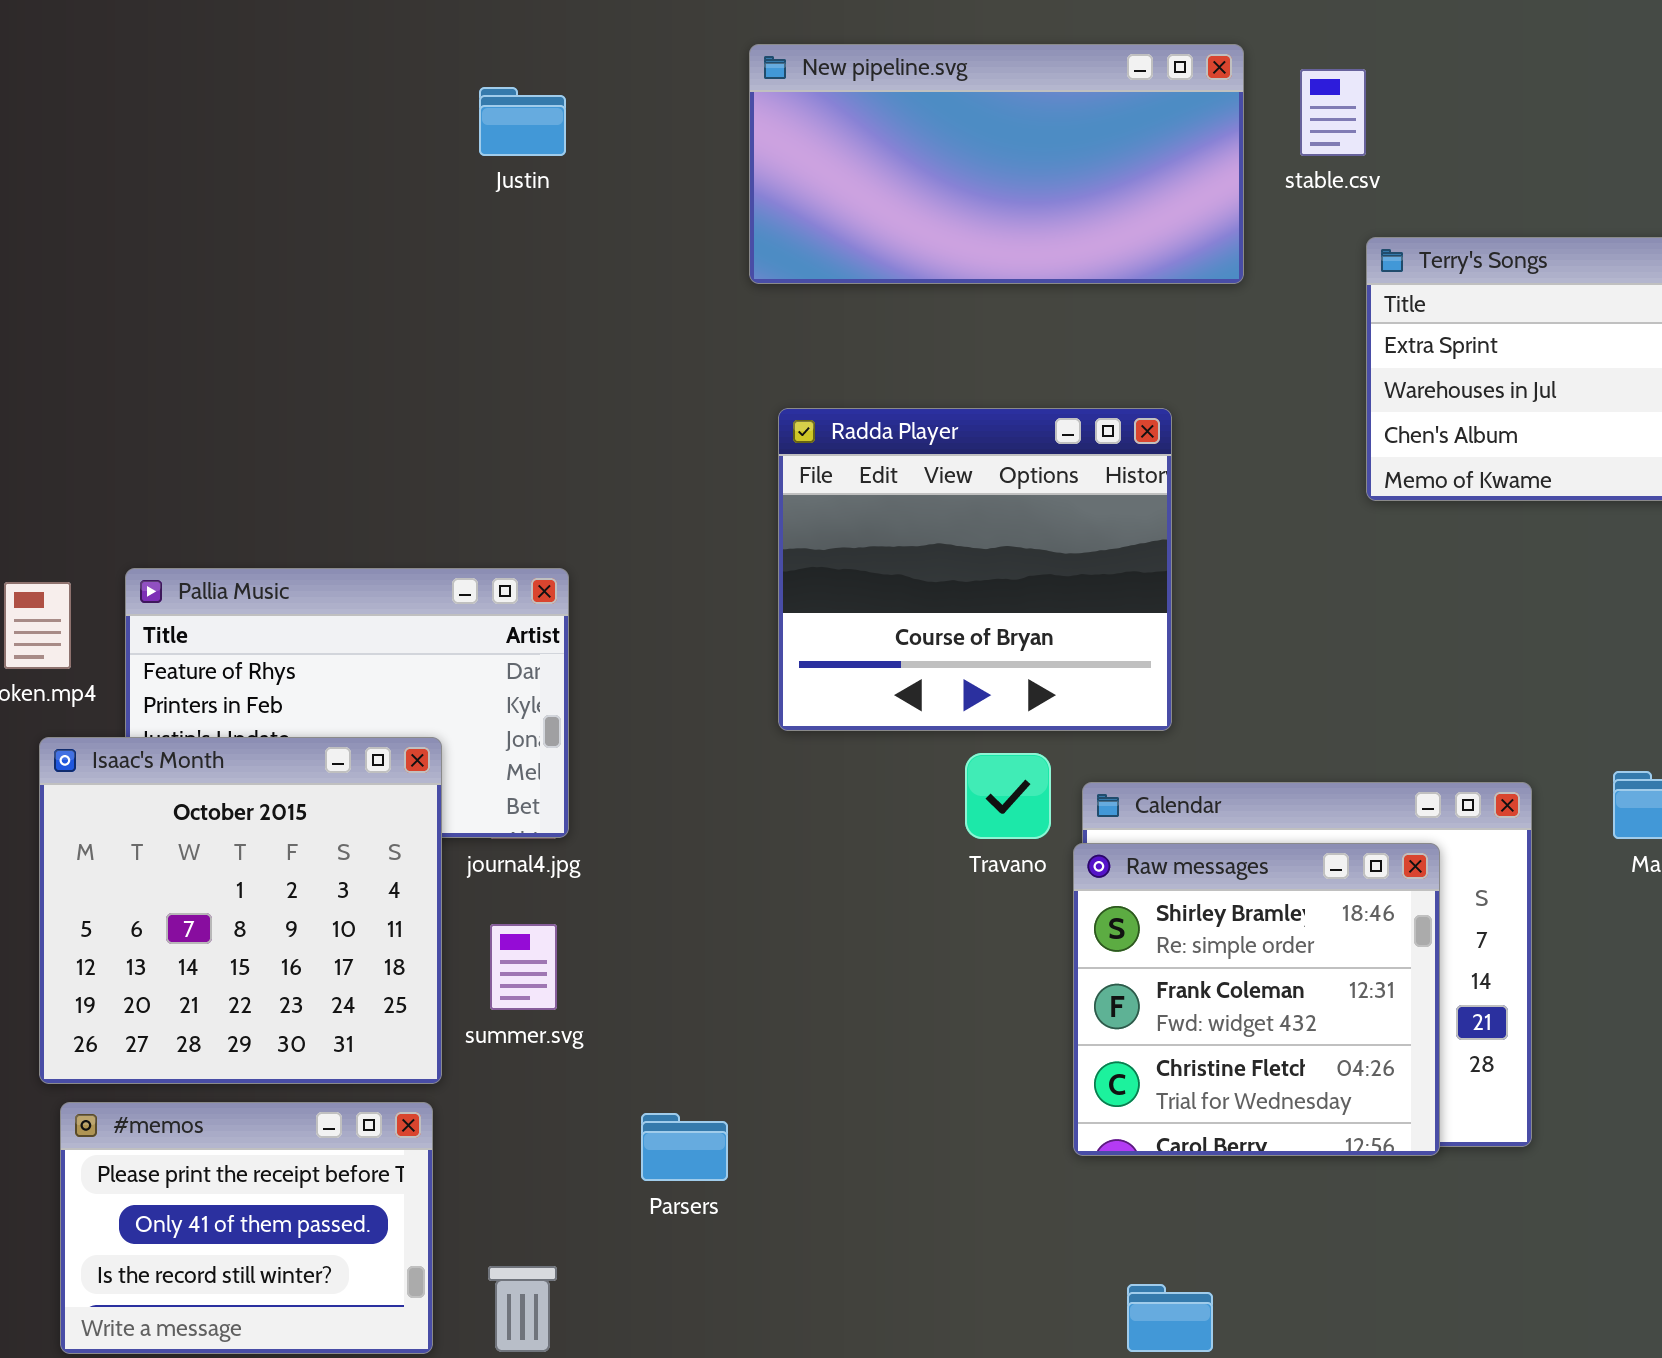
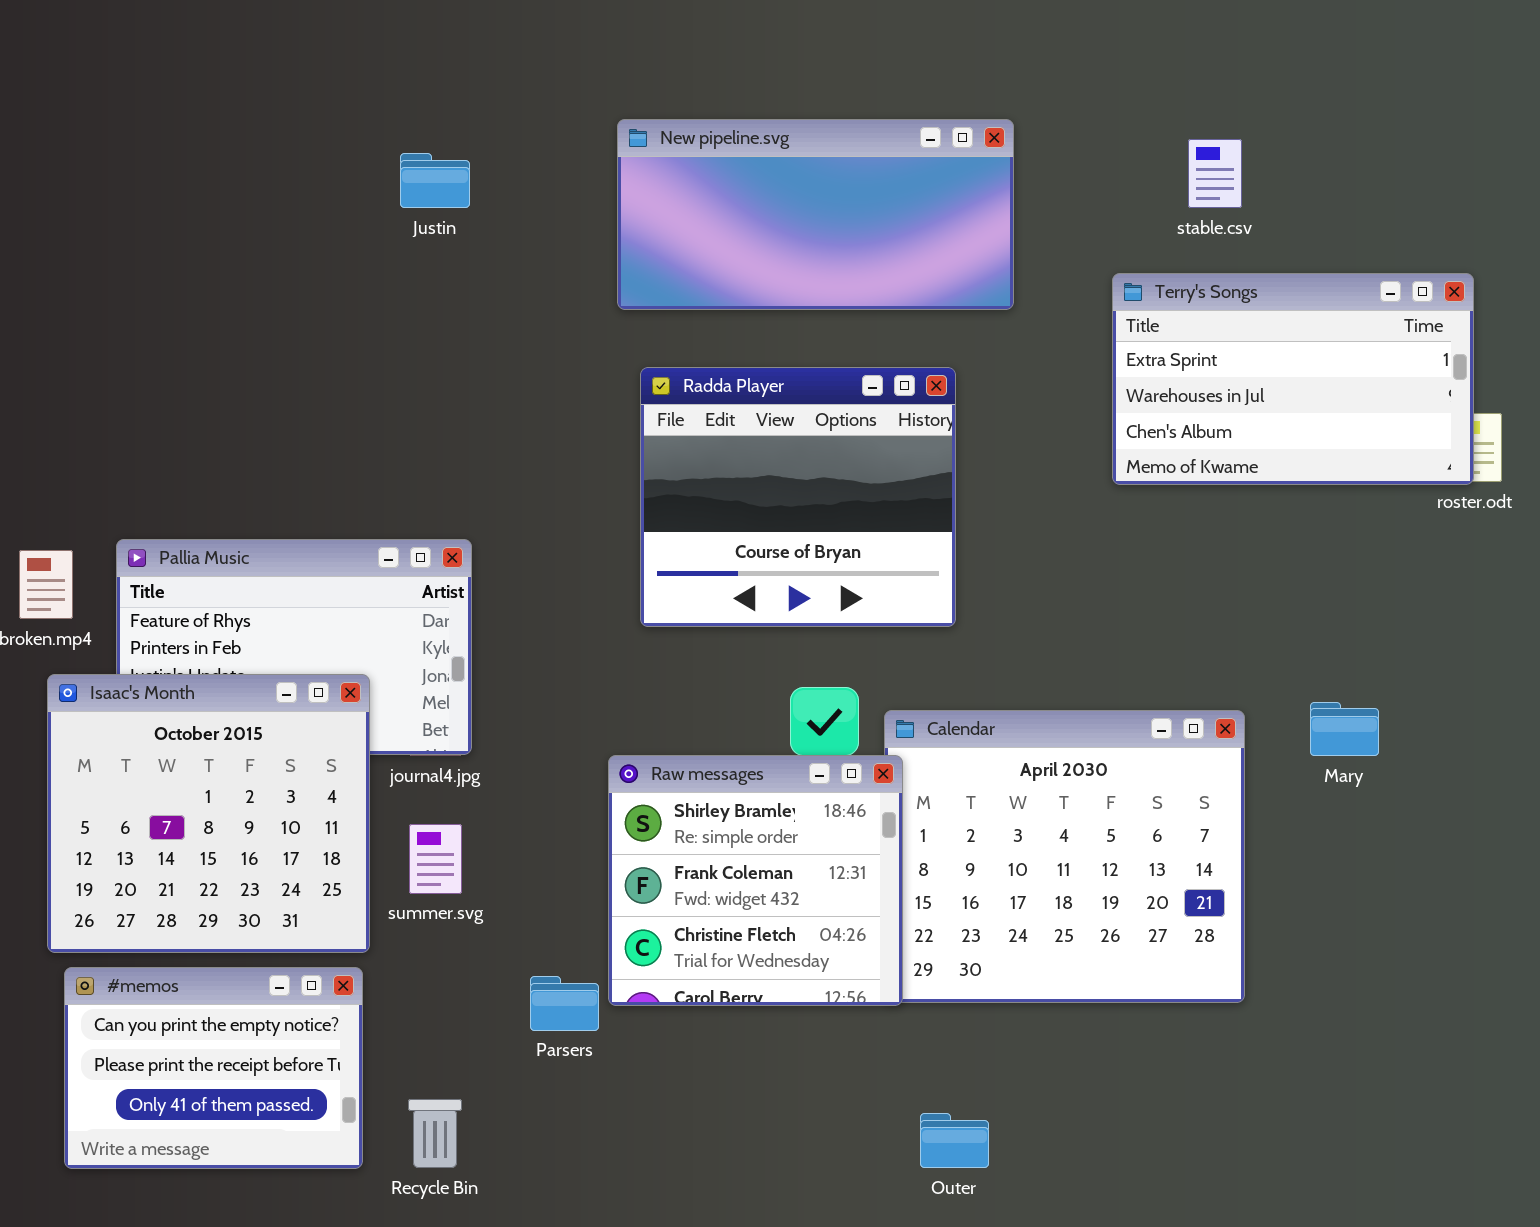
stable.csv: [1300,69,1366,156] -> [1188,139,1242,208], moved
Radda Player: [778,408,1172,731] -> [640,367,956,627], moved
Raw messages: [1073,843,1440,1156] -> [608,755,903,1006], moved
#memos: [60,1102,433,1354] -> [64,967,363,1169], scrolled up 1 row

